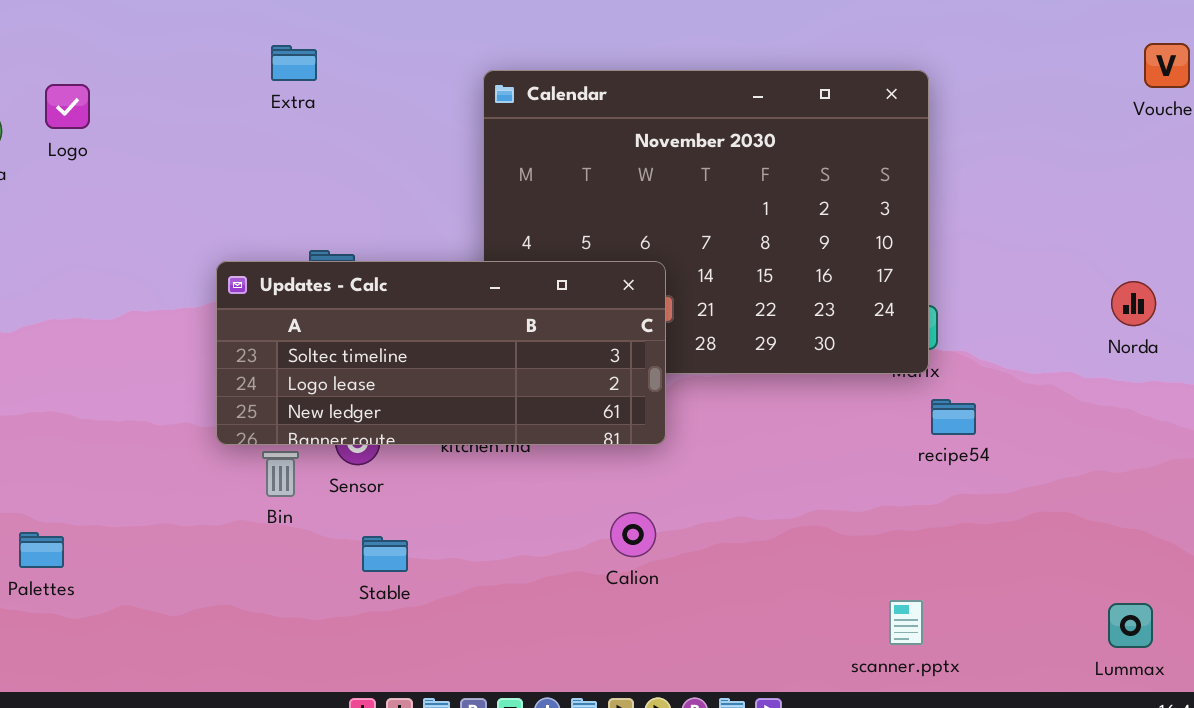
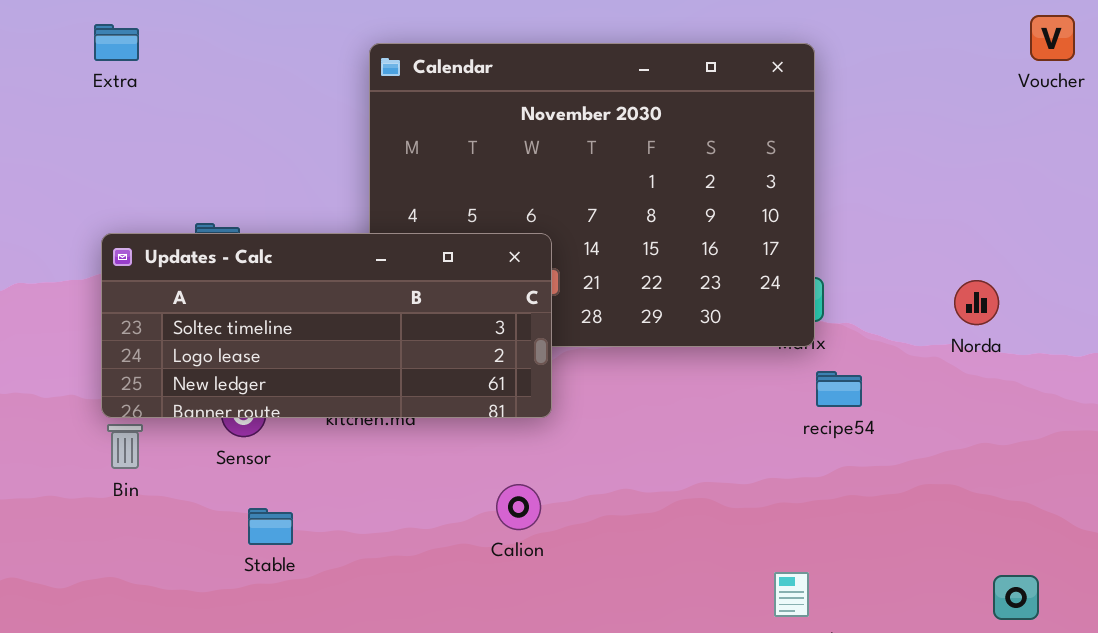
Extra: [271,45,317,81] -> [94,24,139,61], moved
Norda: [1111,281,1156,326] -> [954,280,999,325], moved
Bin: [262,451,299,497] -> [107,424,143,469], moved

